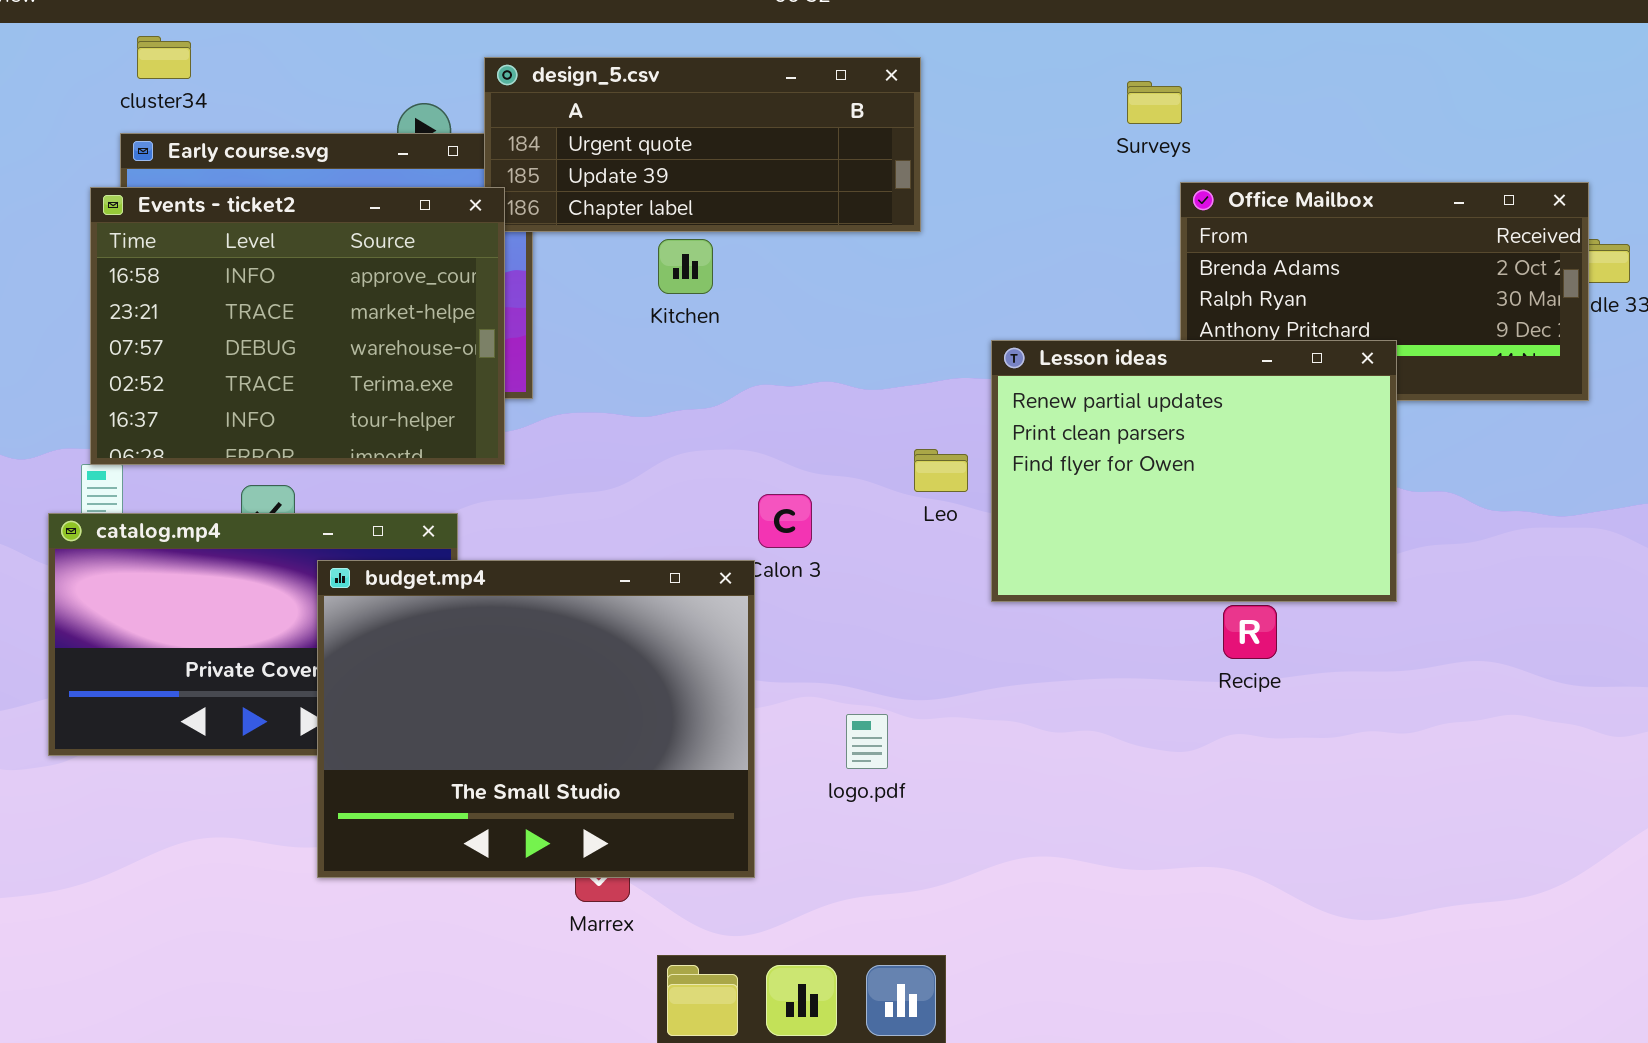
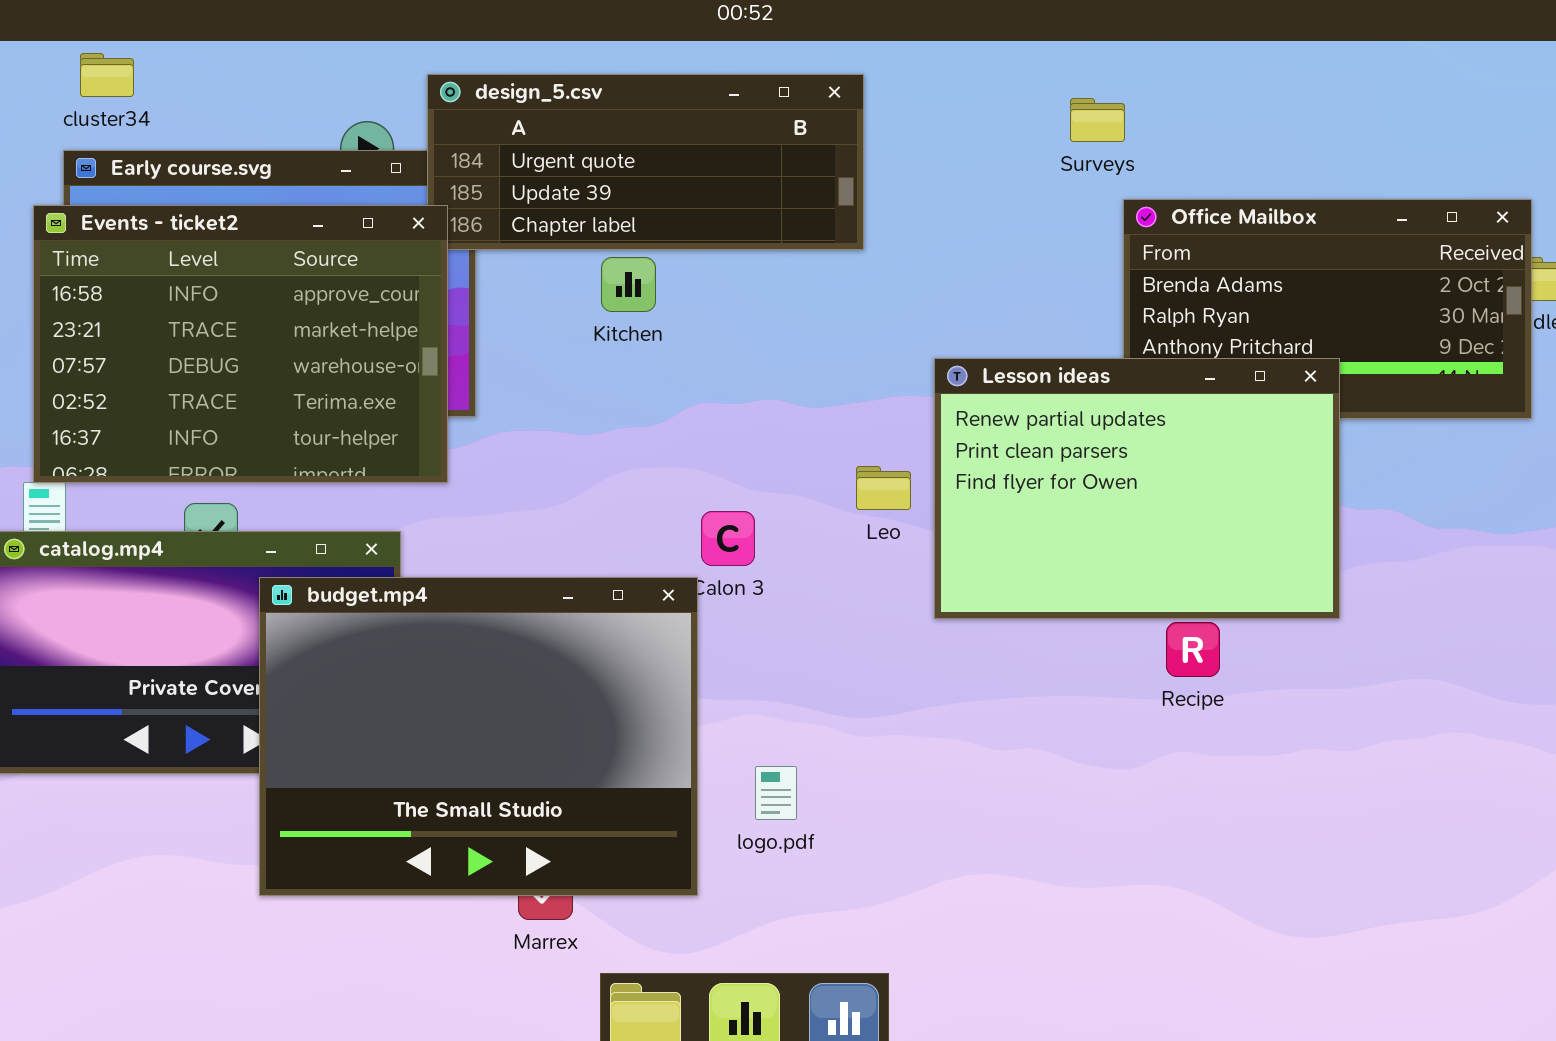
logo.pdf: [846,714,888,769] -> [755,766,797,820], moved

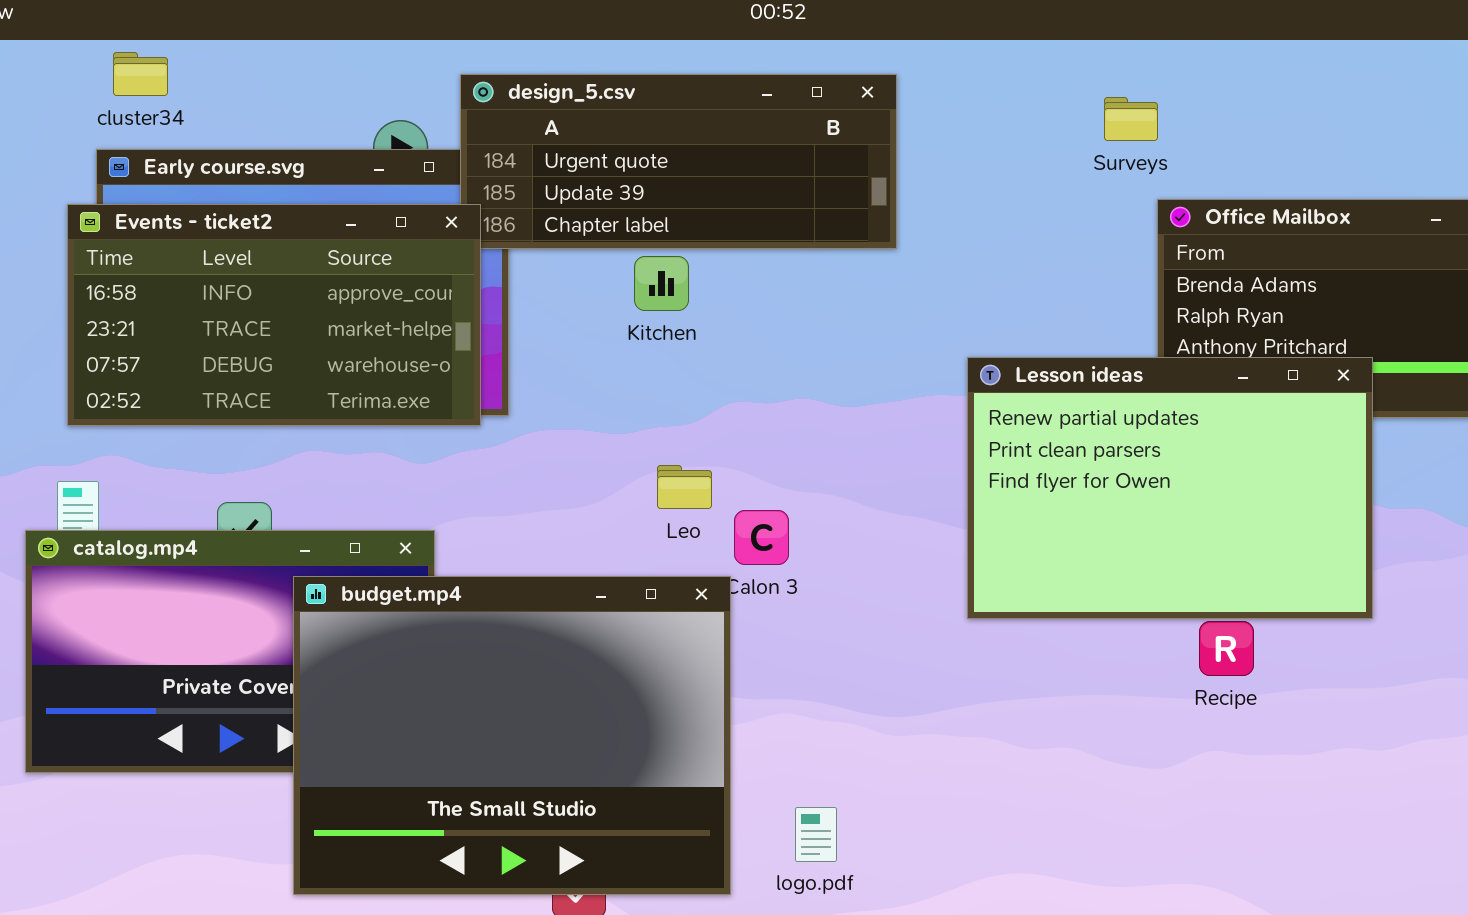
Events - ticket2: [33,205,448,483] -> [67,204,481,426], resized
Leo: [856,466,911,510] -> [657,465,712,509], moved
logo.pdf: [755,766,797,820] -> [795,807,837,862], moved

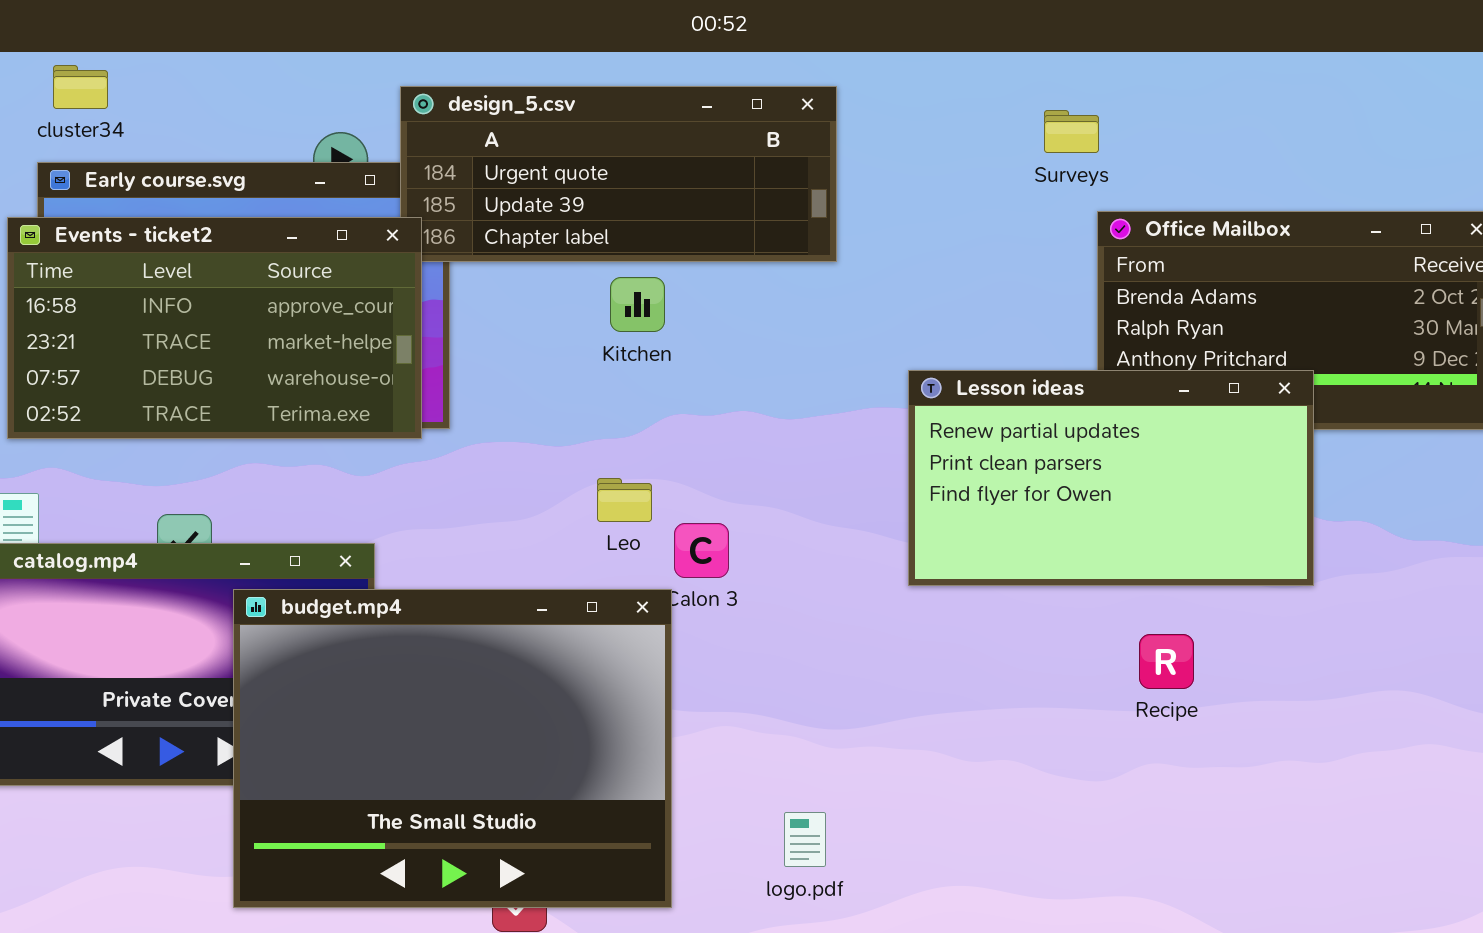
Kitchen: [634,256,689,311] -> [610,277,665,332], moved
Lesson ideas: [967,357,1373,619] -> [908,370,1314,586], resized
logo.pdf: [795,807,837,862] -> [784,812,826,867], moved

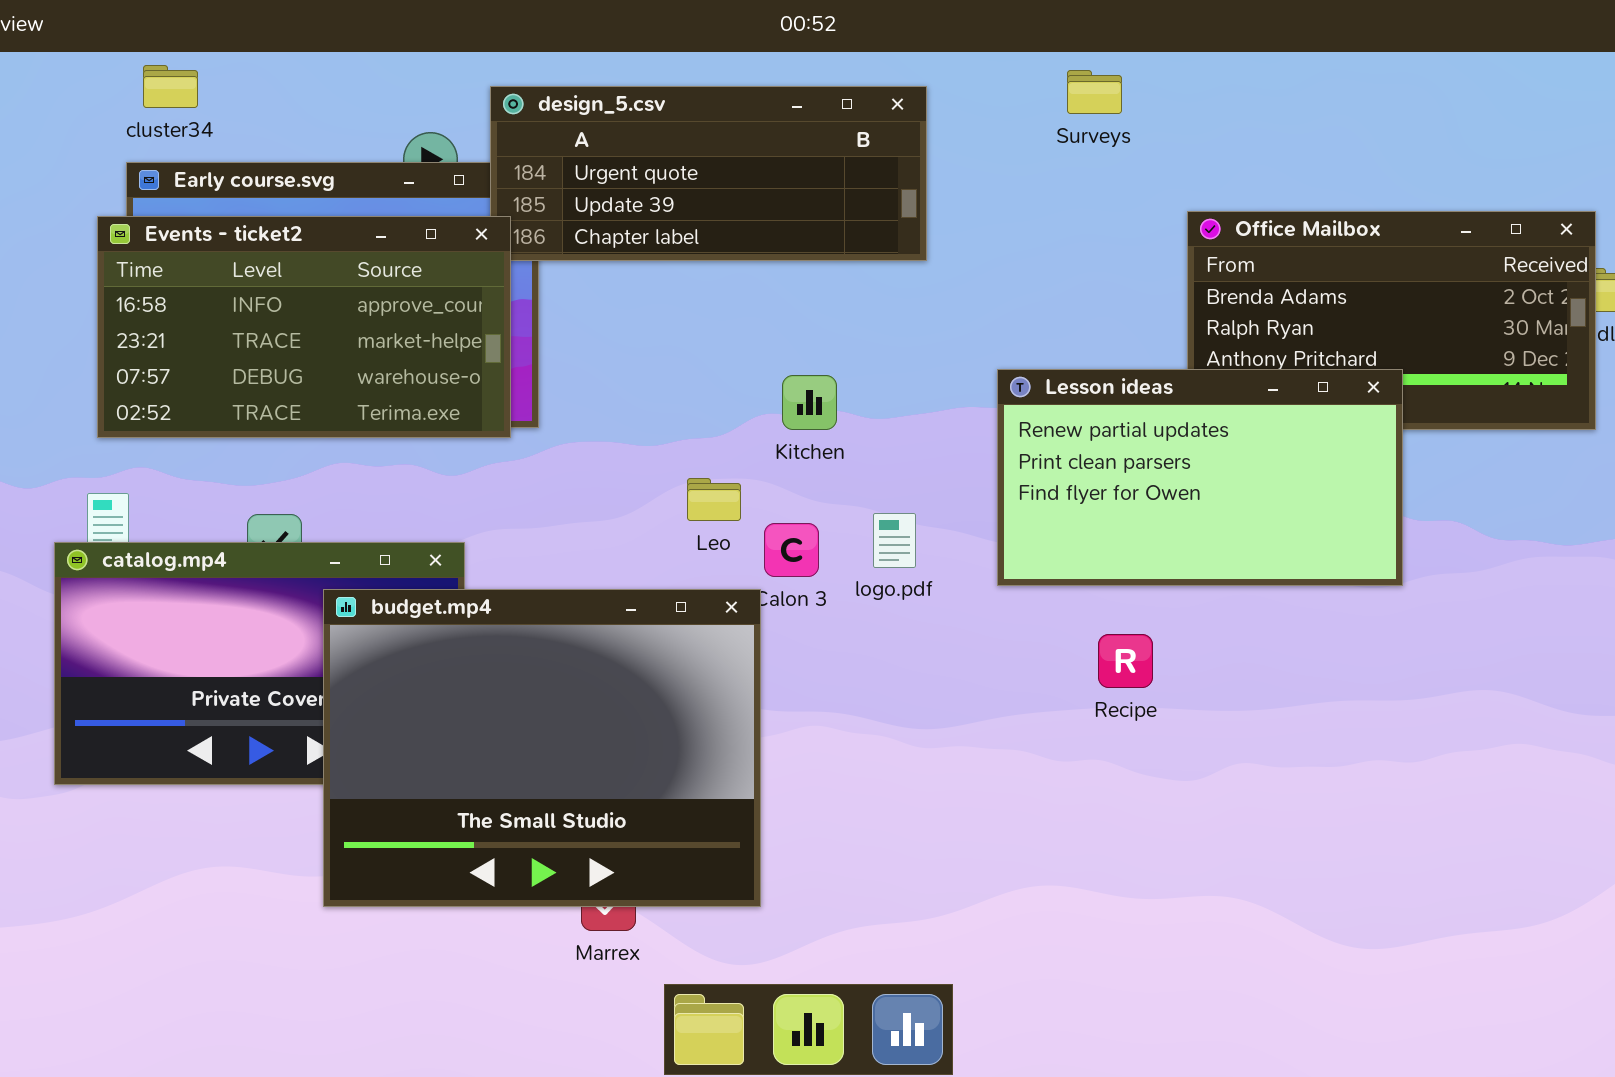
Surveys: [1044,110,1099,153] -> [1067,70,1122,114], moved
Kitchen: [610,277,665,332] -> [782,375,837,430], moved
Recipe: [1139,634,1194,689] -> [1098,634,1153,688], moved
logo.pdf: [784,812,826,867] -> [873,513,916,568], moved

